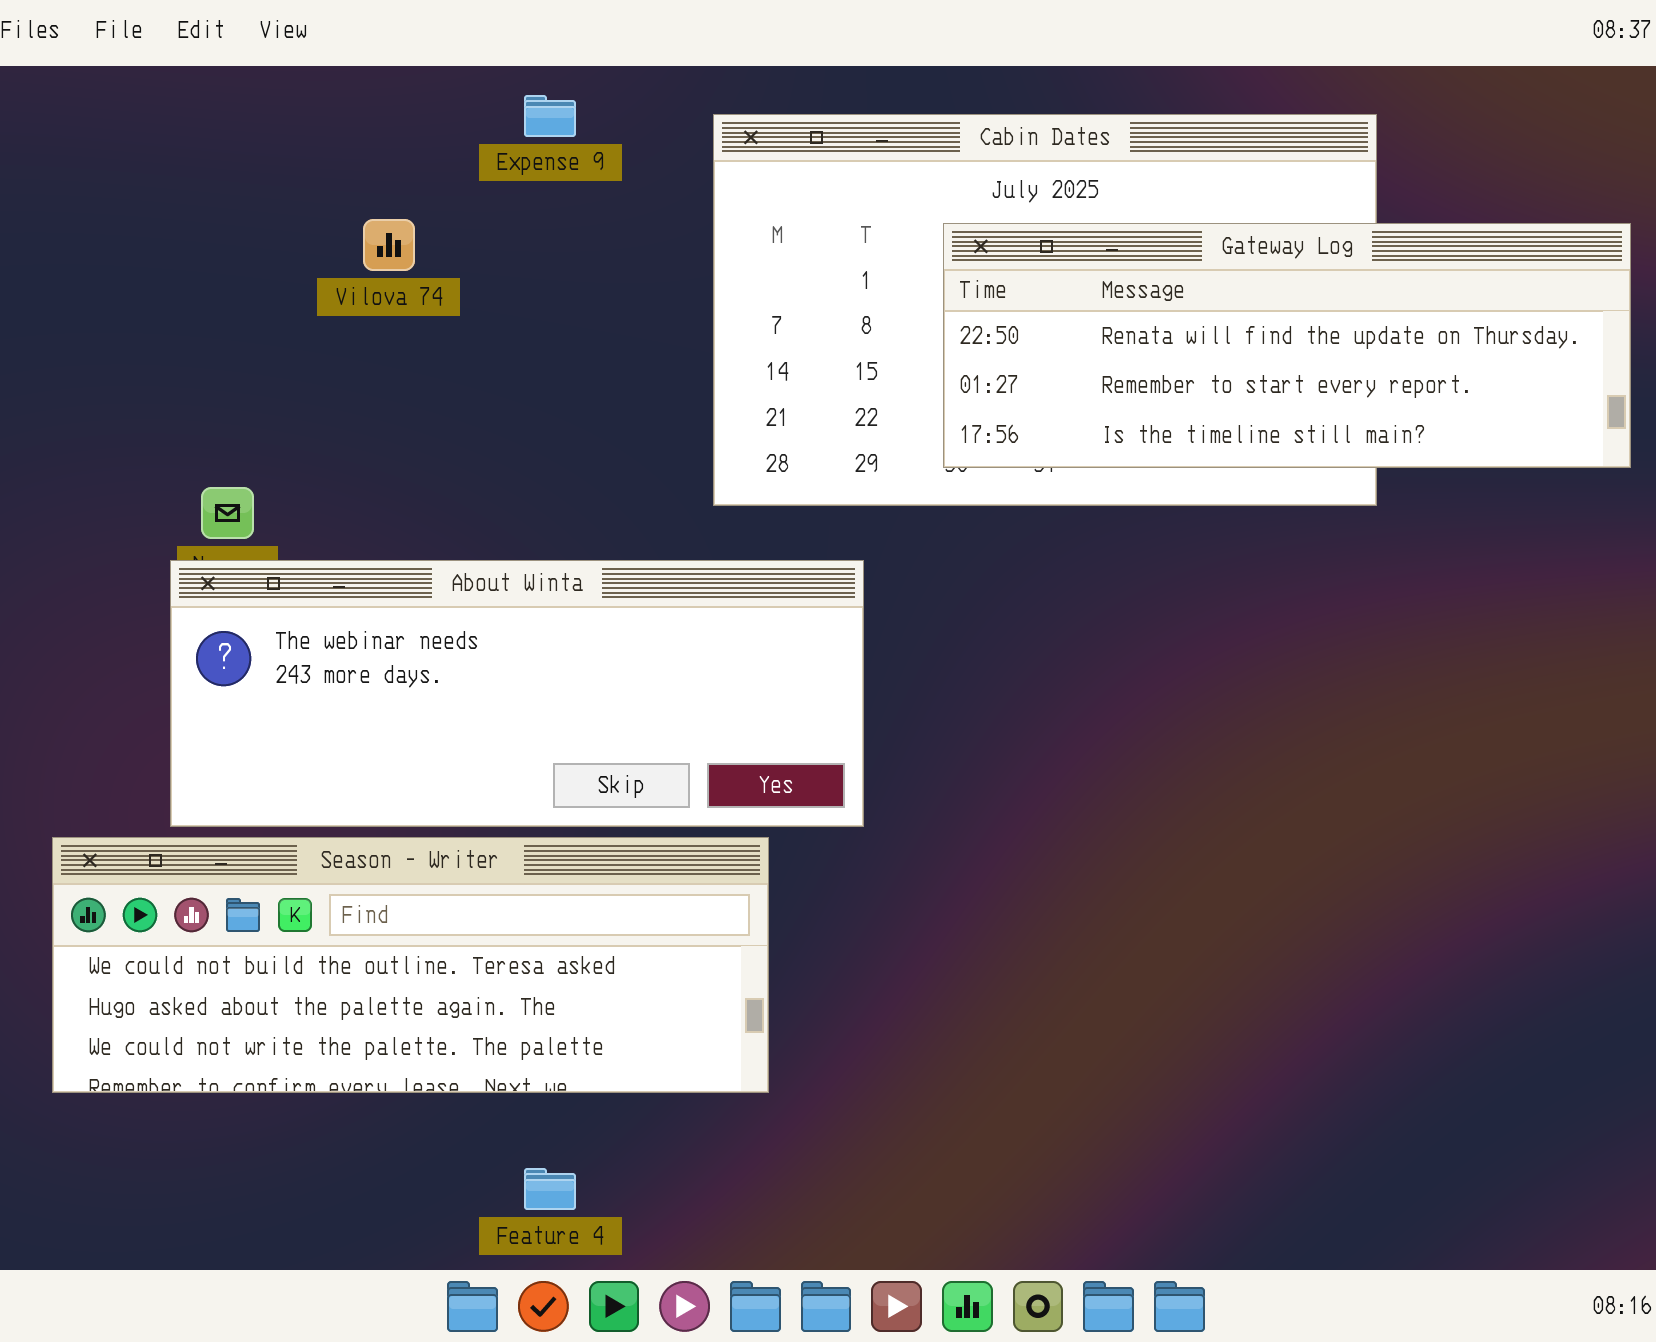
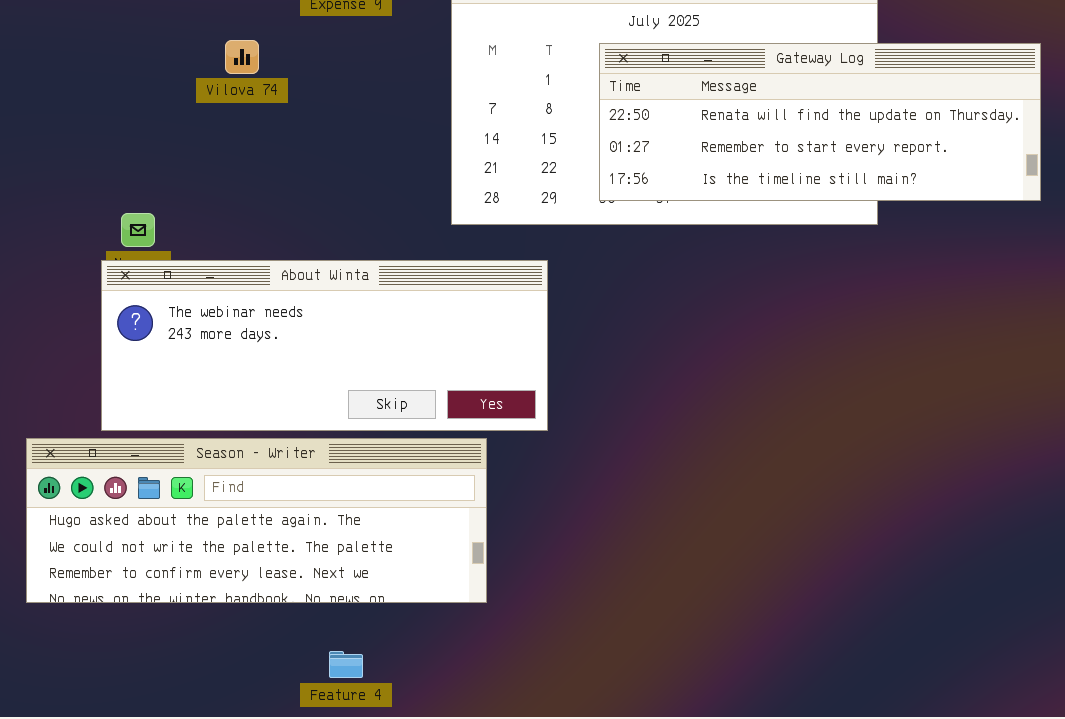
Season - Writer: [52,837,769,1093] -> [26,438,487,603], scrolled down 1 row

